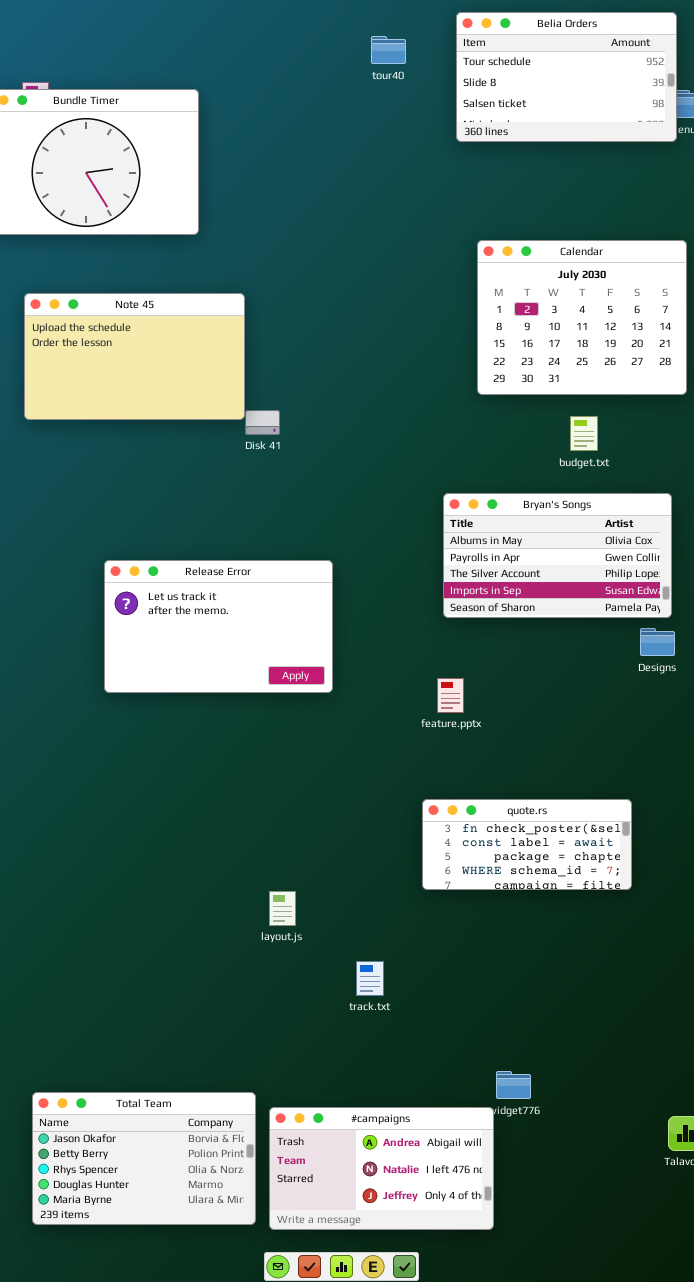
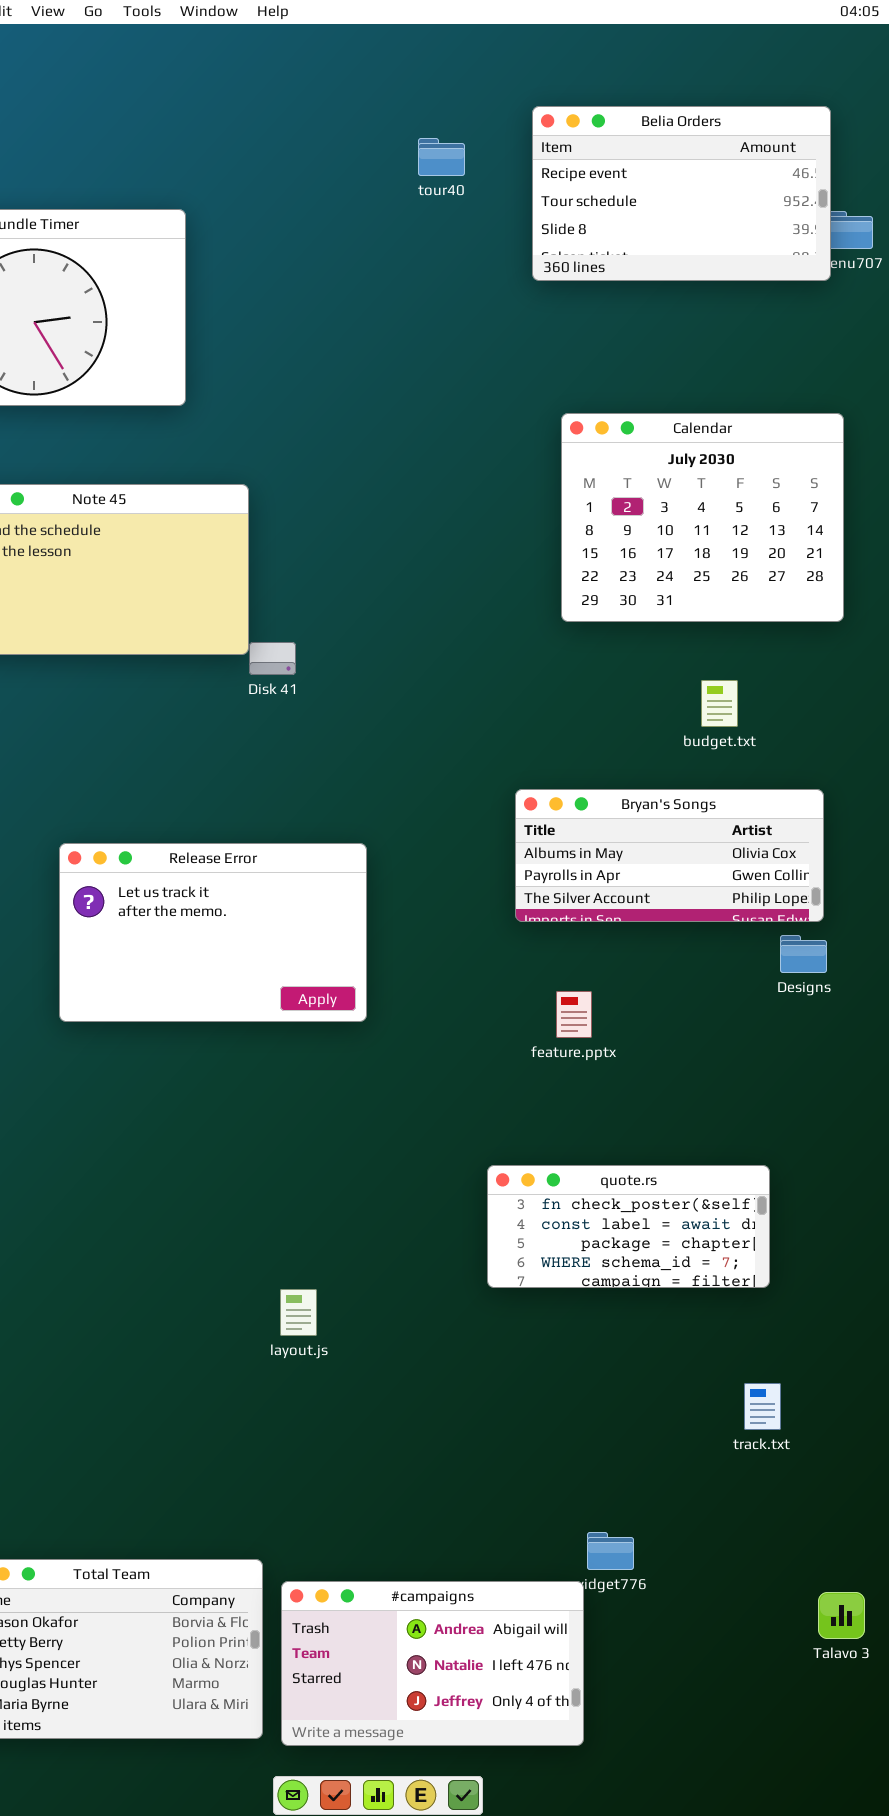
Belia Orders: [456,12,677,142] -> [532,106,831,281], scrolled up 1 row
budget.txt: [570,416,598,451] -> [701,680,738,727], moved
Bryan's Songs: [443,493,672,618] -> [515,789,824,922], resized
feature.pptx: [437,678,464,713] -> [556,991,592,1038], moved
track.txt: [356,961,384,996] -> [744,1383,781,1430], moved

